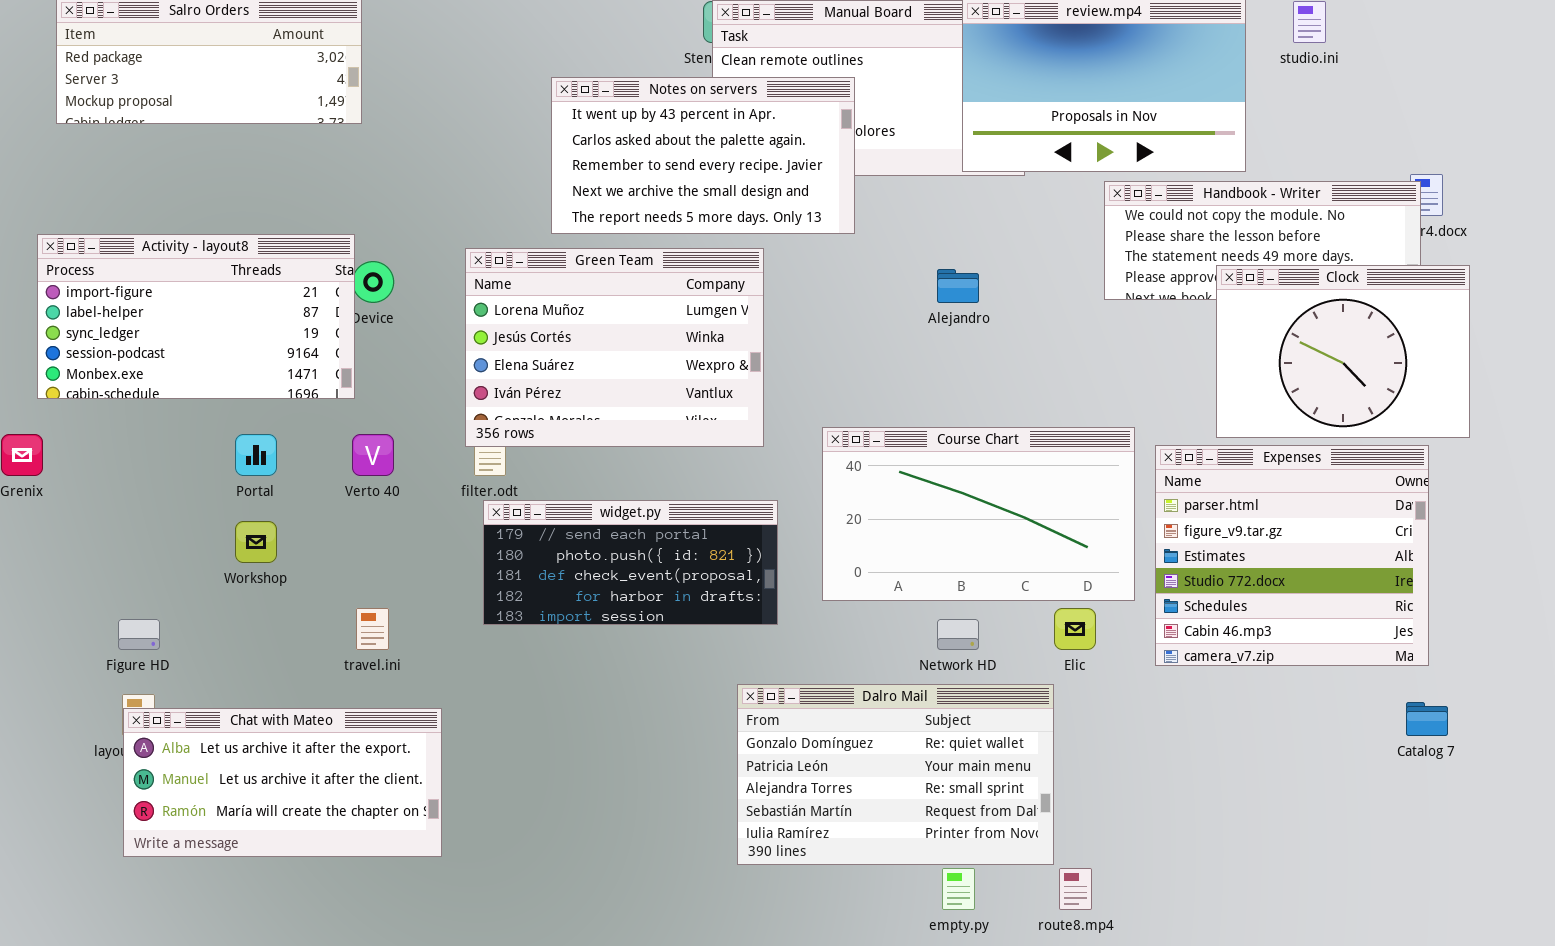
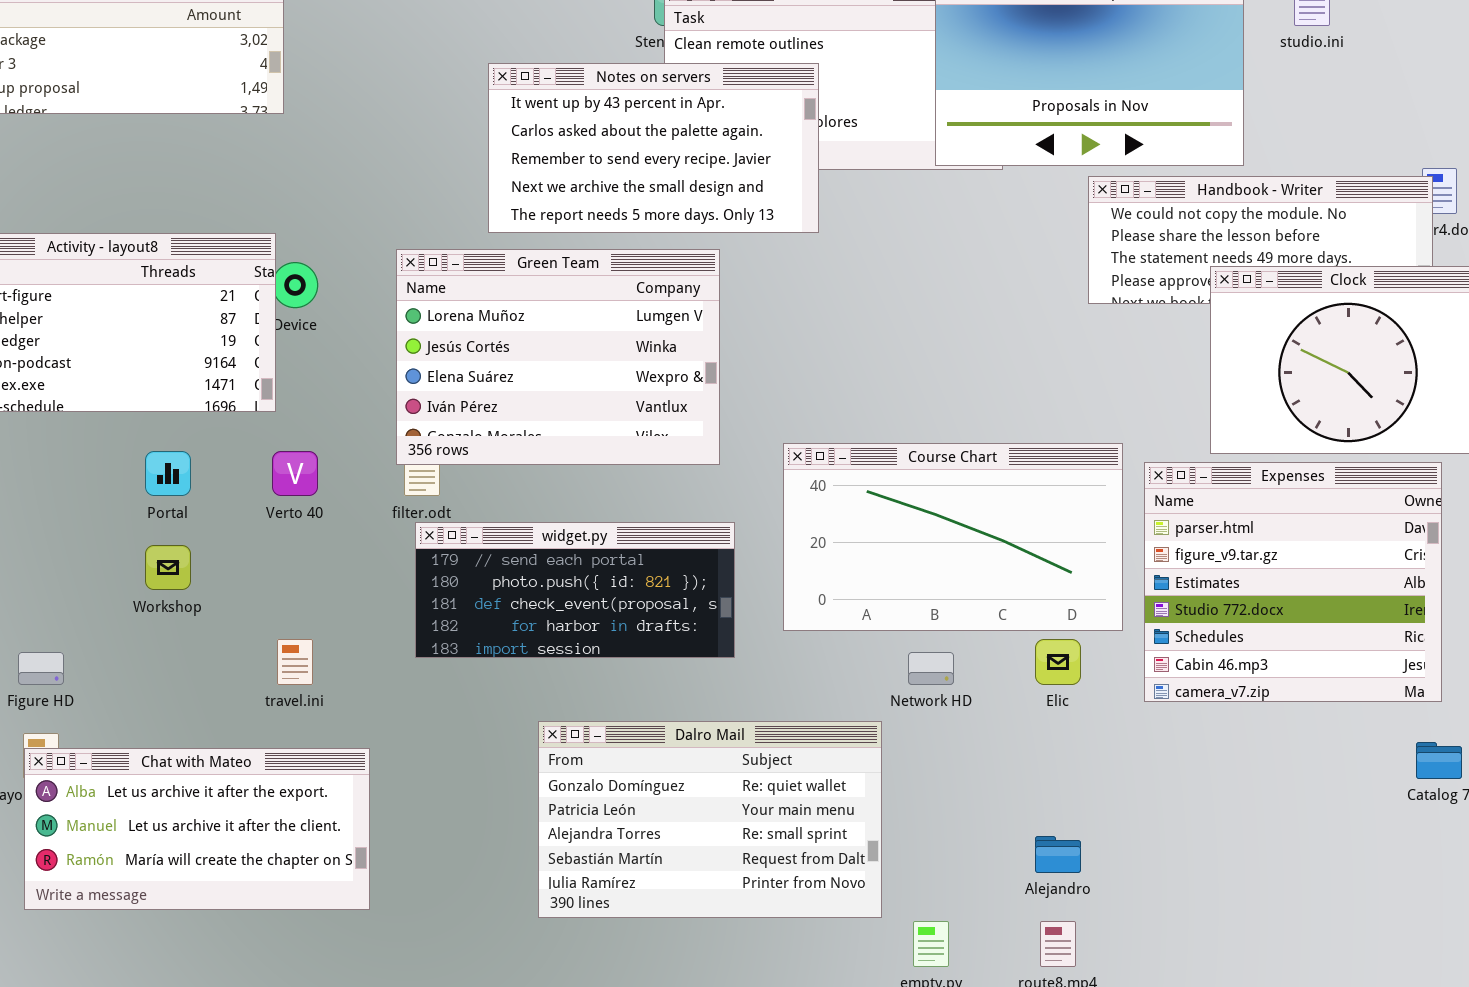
Alejandro: [937,269,979,303] -> [1035,836,1081,873], moved
Dalro Mail: [737,684,1054,865] -> [538,721,882,918], moved

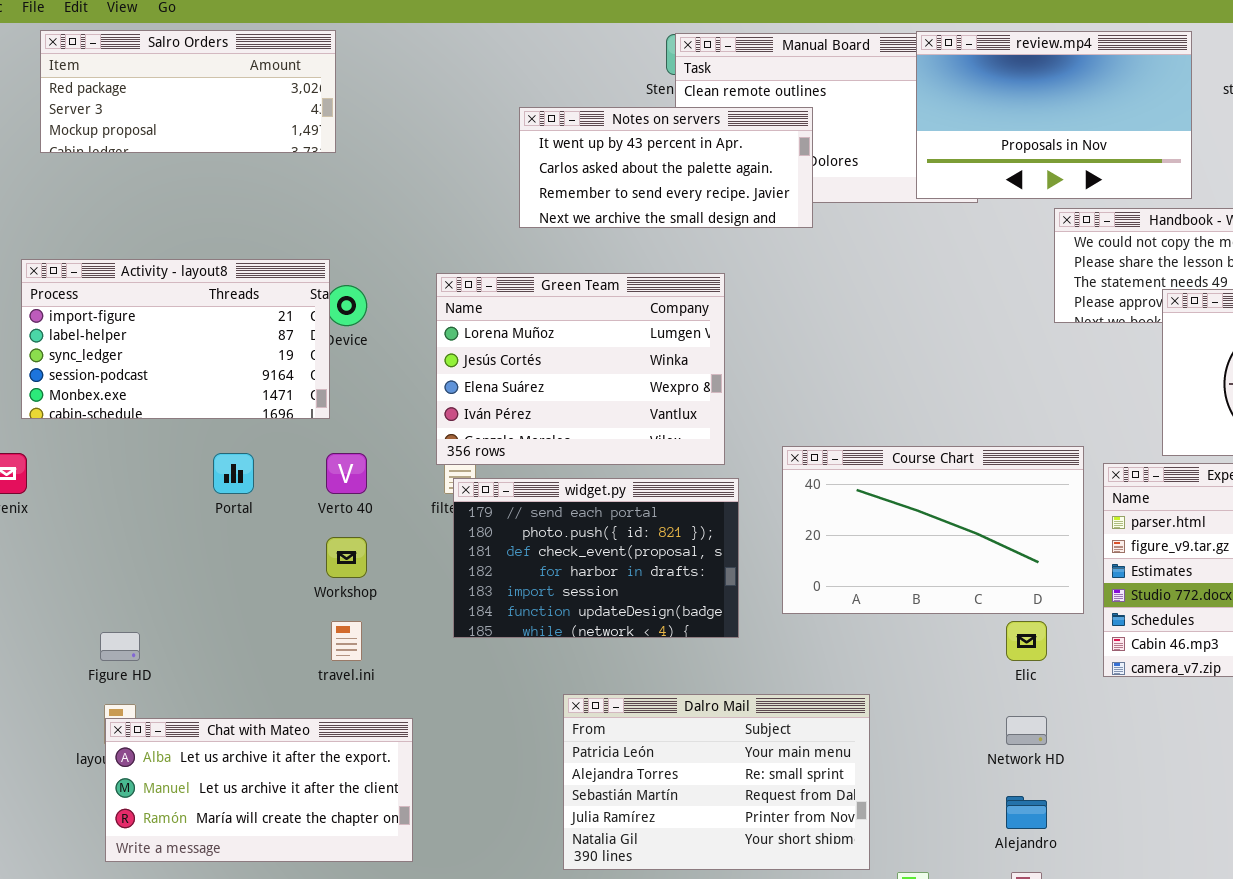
Notes on servers: [488,63,819,233] -> [519,107,813,228], resized
widget.py: [415,522,735,658] -> [453,478,739,638], resized
Workshop: [145,545,191,590] -> [326,537,367,578], moved
Network HD: [908,652,954,685] -> [1006,716,1047,745], moved
Dalro Mail: [538,721,882,918] -> [563,694,870,870], scrolled down 1 row

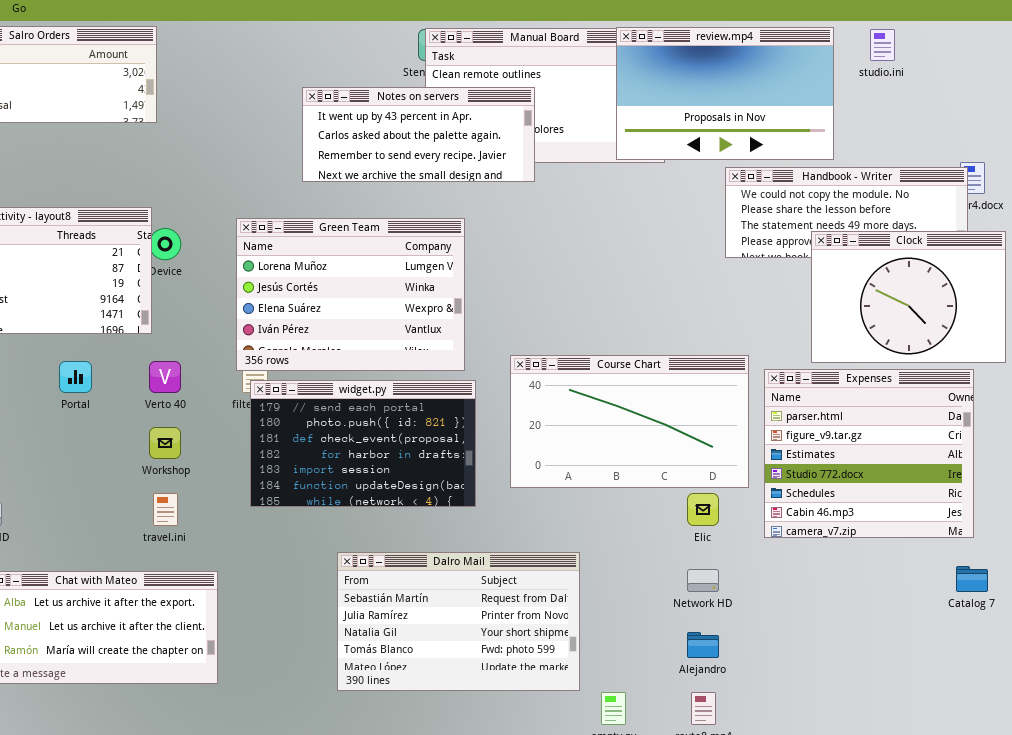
Dalro Mail: [563,694,870,870] -> [337,552,580,691], scrolled down 2 rows

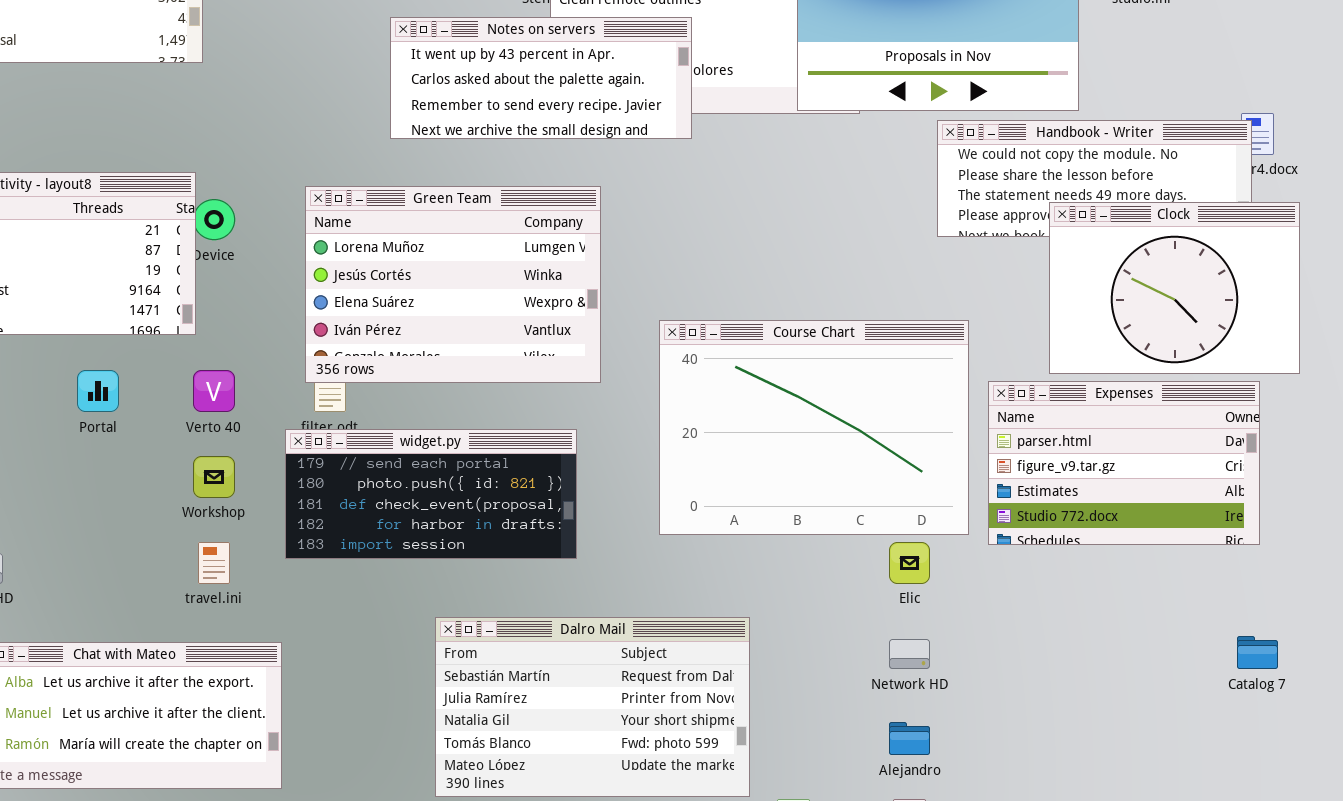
Course Chart: [510,355,749,488] -> [659,320,969,535], resized
Expenses: [764,369,974,538] -> [988,381,1260,545], resized
widget.py: [250,380,476,507] -> [285,429,577,559], moved, resized

